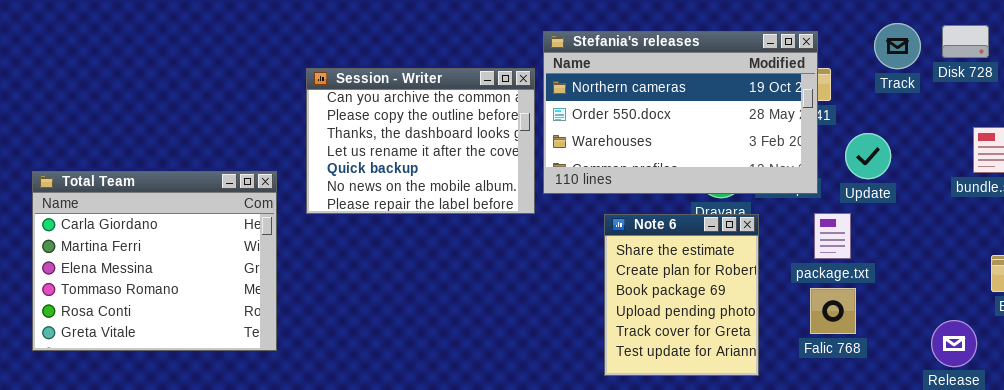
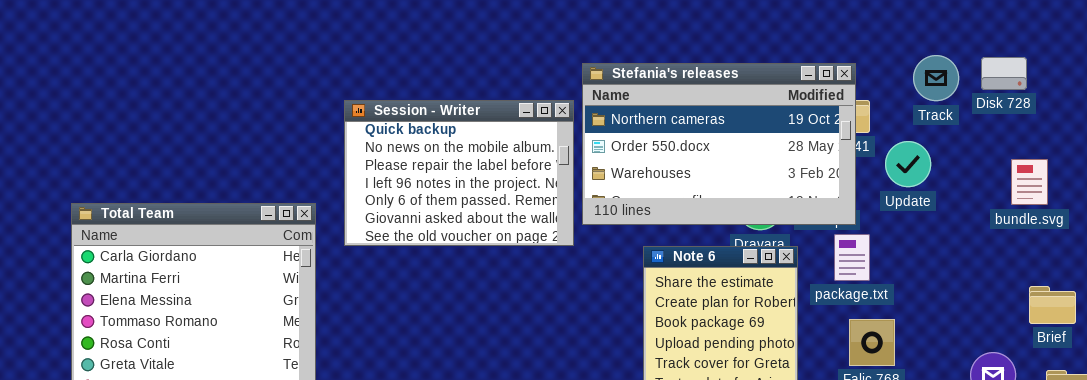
Session - Writer: [306,68,535,214] -> [344,100,574,246], scrolled down 4 rows
Update: [845,133,891,179] -> [885,141,931,187], moved
package.txt: [814,213,851,259] -> [834,234,870,281], moved

